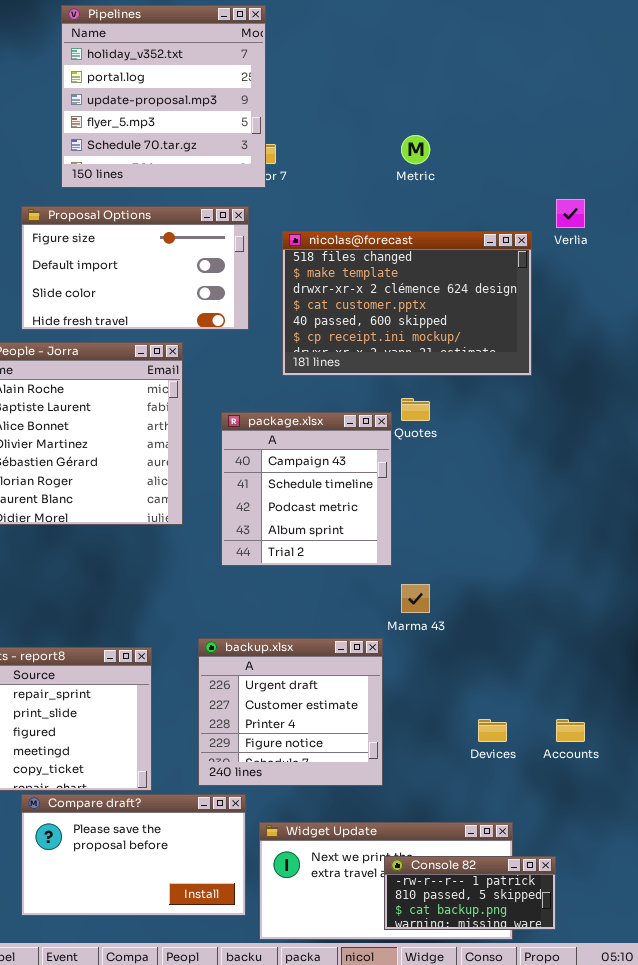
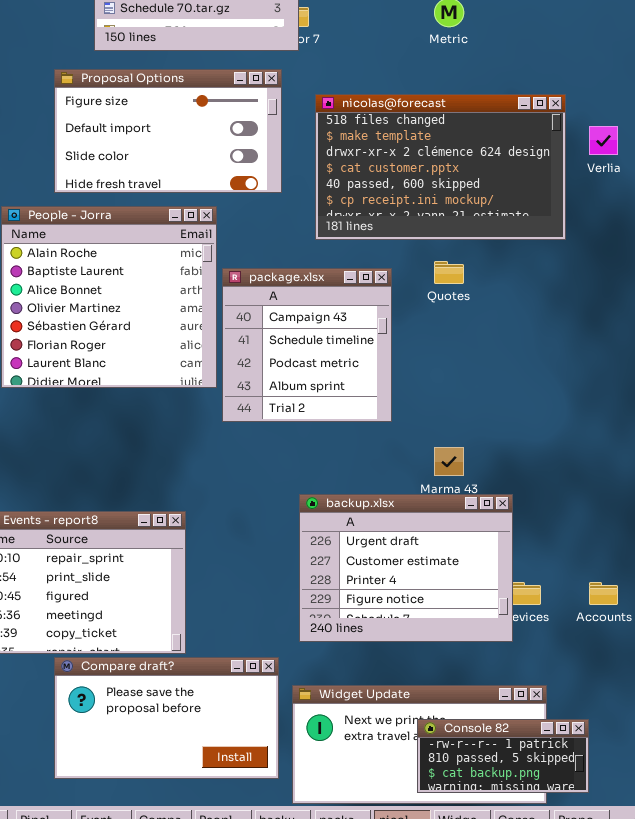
Verlia: [556,199,585,228] -> [589,126,618,155], moved
package.xlsx: [221,412,392,566] -> [222,268,392,422], moved
backup.xlsx: [198,638,383,786] -> [299,494,513,642], moved, resized

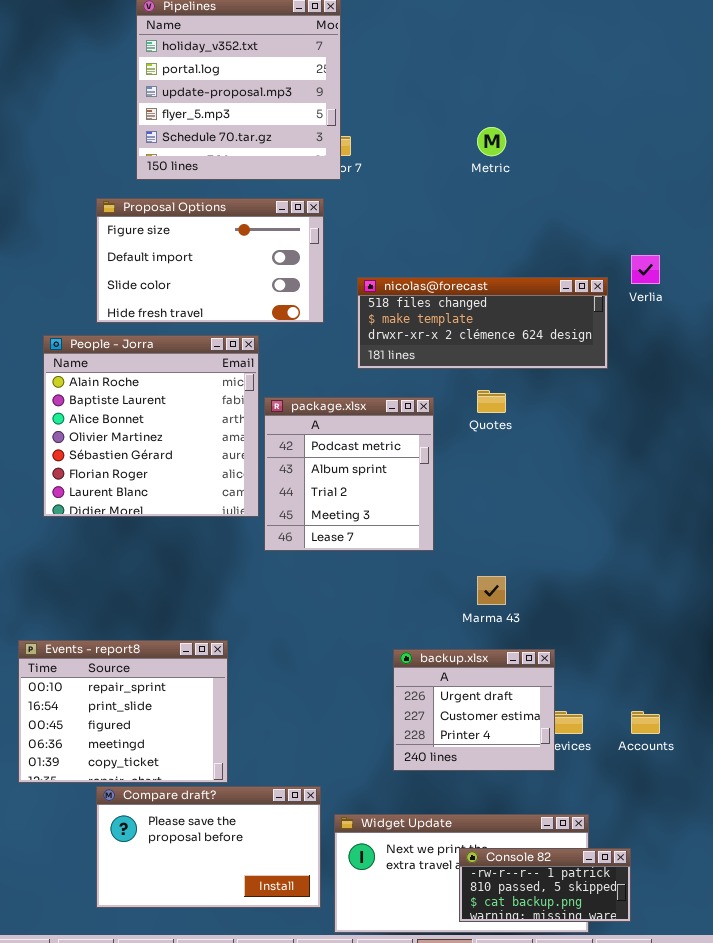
nicolas@forecast: [315,94,566,240] -> [357,277,608,369], resized
package.xlsx: [222,268,392,422] -> [264,397,434,551], scrolled down 2 rows
backup.xlsx: [299,494,513,642] -> [393,649,555,771], resized

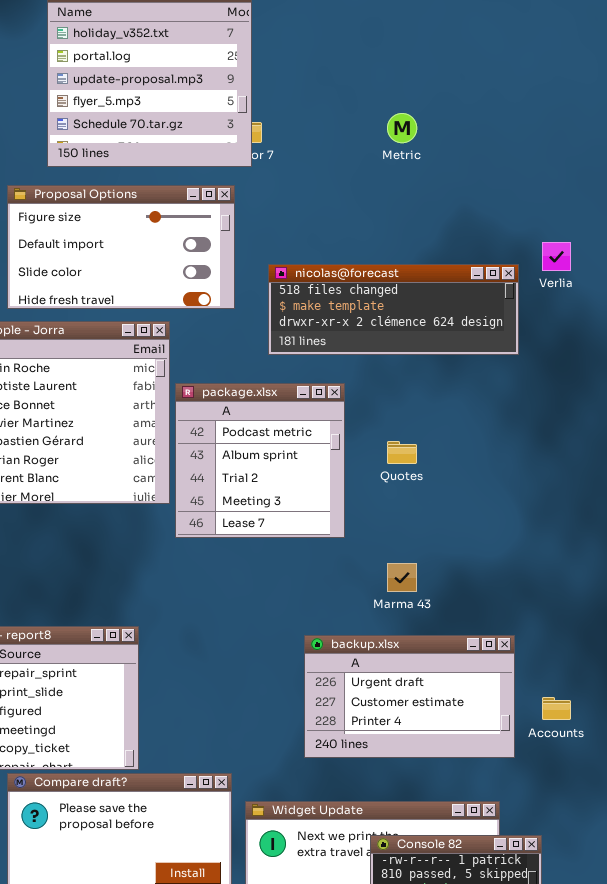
Quotes: [477,390,506,413] -> [387,441,417,464], moved
backup.xlsx: [393,649,555,771] -> [304,635,515,758], resized

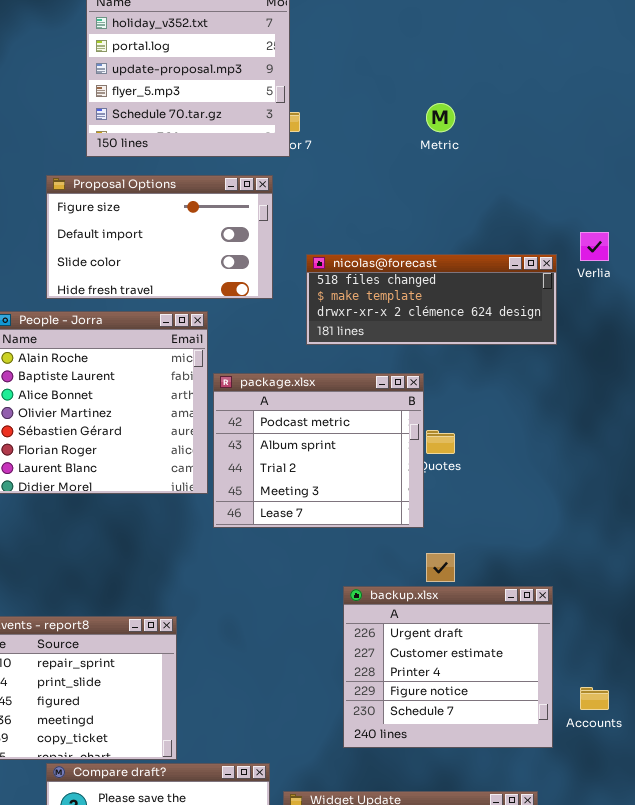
package.xlsx: [175,383,345,538] -> [213,373,424,528], resized
backup.xlsx: [304,635,515,758] -> [343,586,553,748], resized

